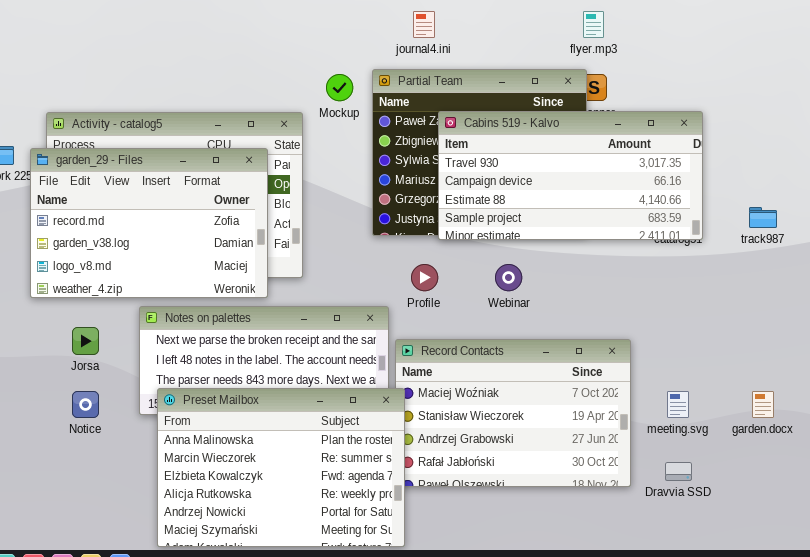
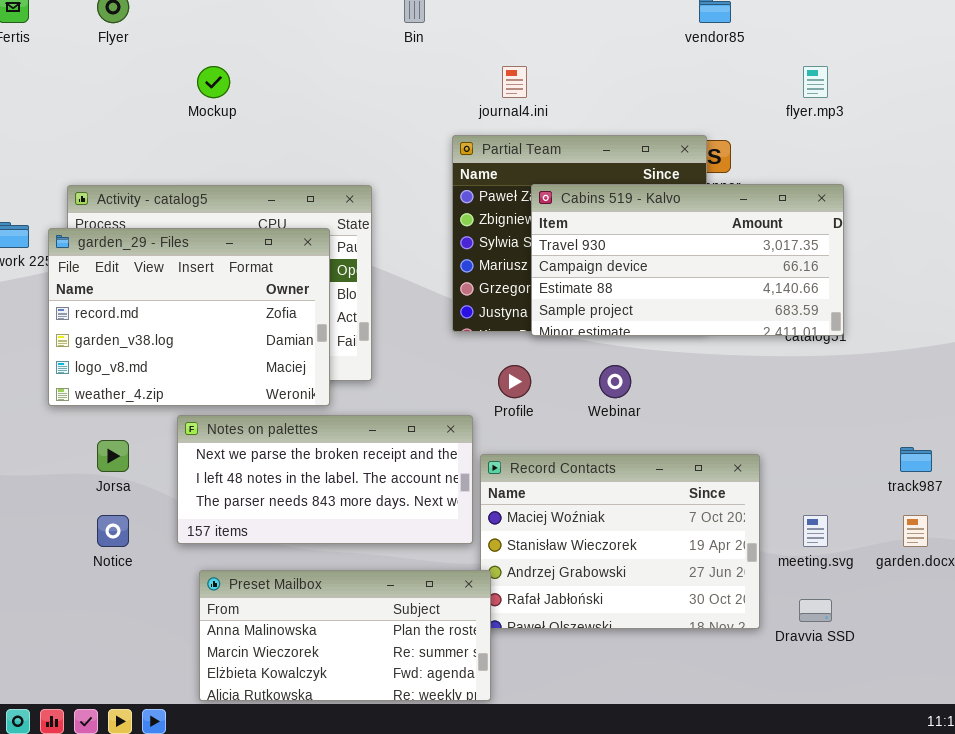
flyer.mp3: [583,11,604,38] -> [803,66,828,98], moved
Mockup: [326,74,353,101] -> [197,66,230,98], moved
track987: [749,207,777,228] -> [900,447,932,472], moved
Preset Mailbox: [157,388,405,547] -> [199,570,491,701], resized

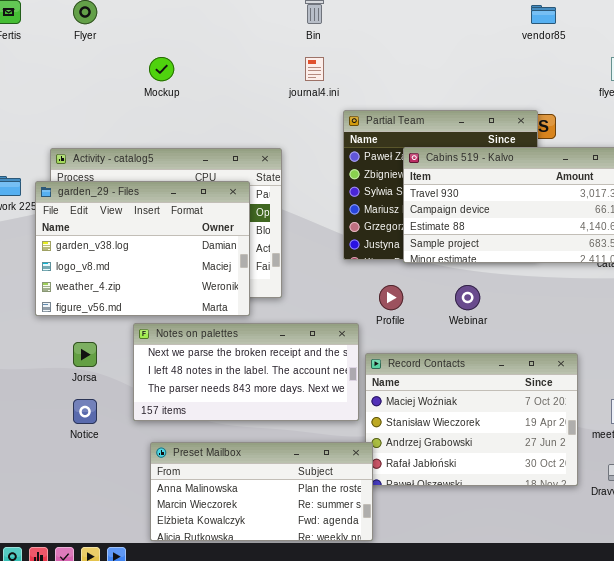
journal4.ini: [502,66,527,98] -> [305,57,324,81], moved
garden_29 - Files: [48,228,330,406] -> [35,181,250,316], scrolled down 1 row

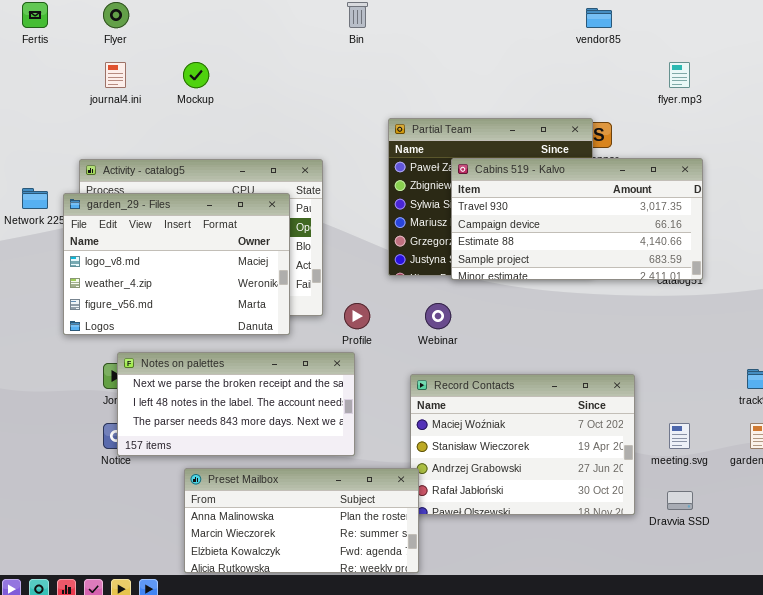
journal4.ini: [305,57,324,81] -> [105,62,126,88], moved
garden_29 - Files: [35,181,250,316] -> [63,193,290,335], scrolled down 1 row
Profile: [379,285,403,310] -> [344,303,370,329], moved
Webinar: [455,285,480,310] -> [425,303,451,329], moved
Notes on palettes: [133,323,359,421] -> [117,352,355,456], moved

